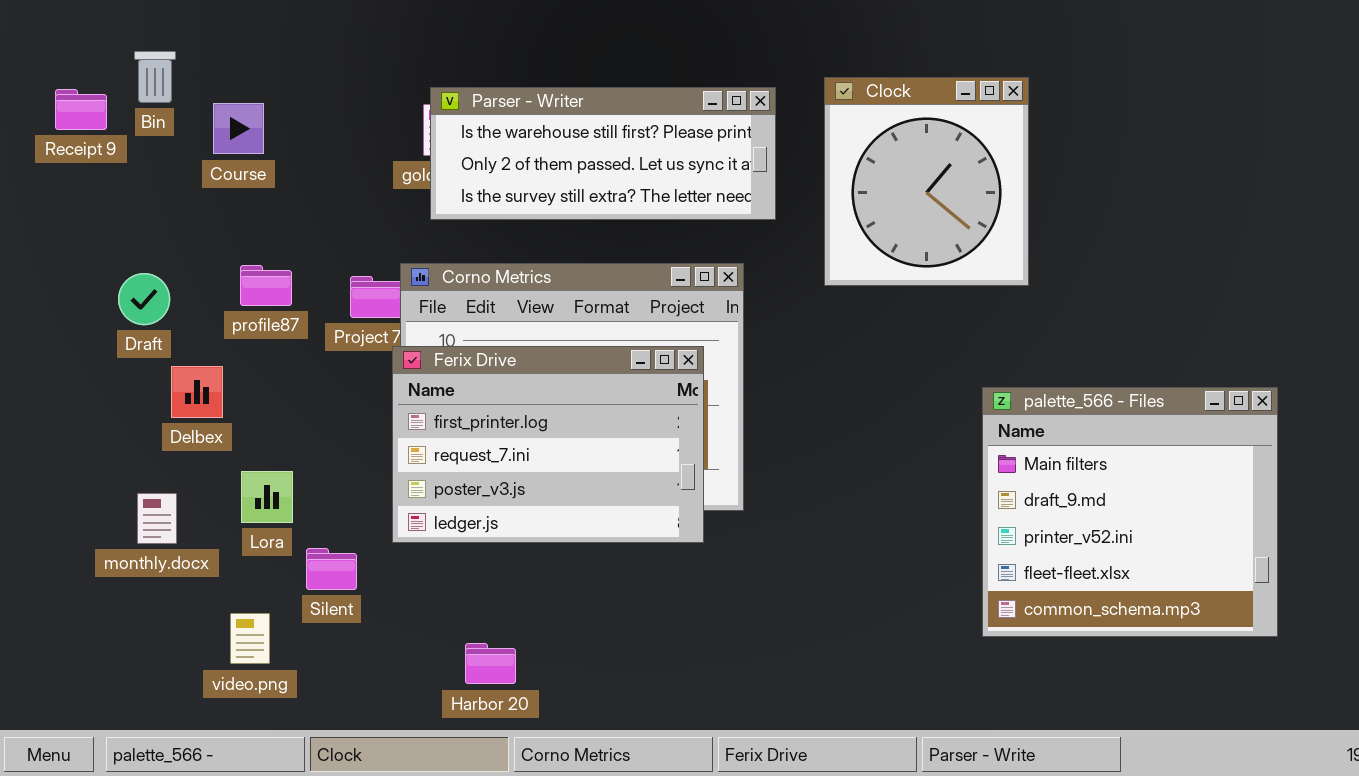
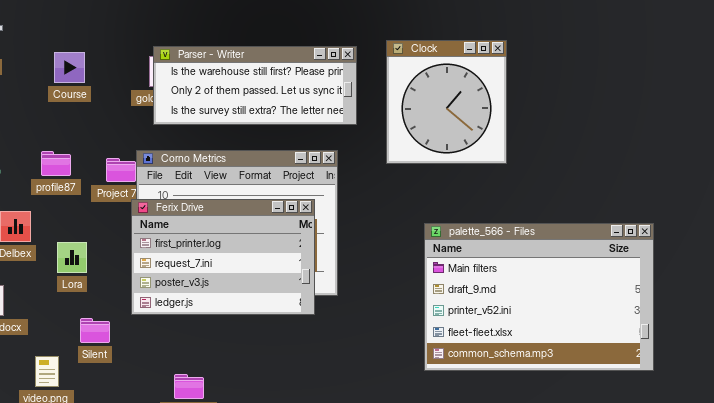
Course: [213,103,264,154] -> [54,52,85,83], moved
palette_566 - Files: [982,387,1278,637] -> [424,223,654,371], resized
Lora: [241,471,293,523] -> [57,242,87,273], moved

